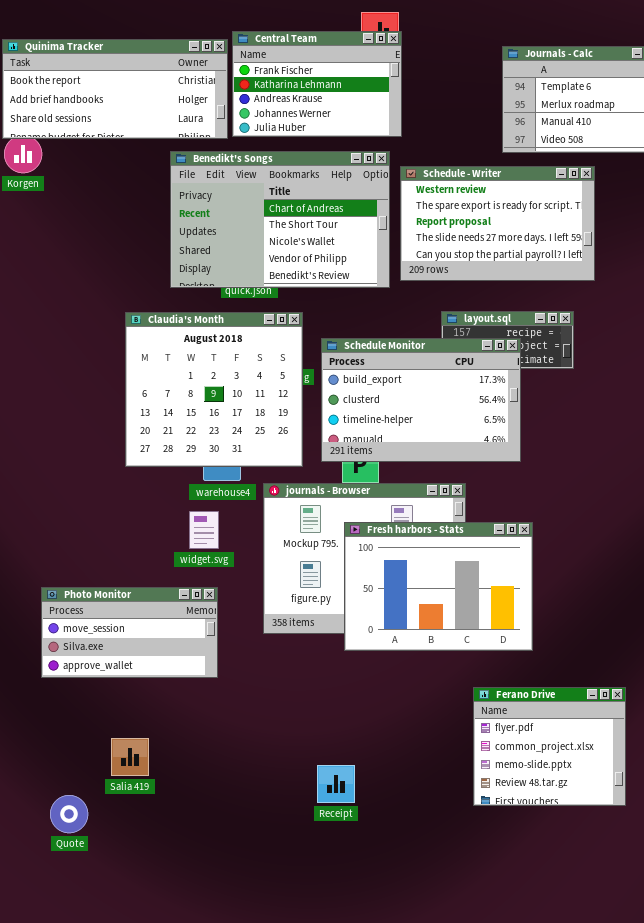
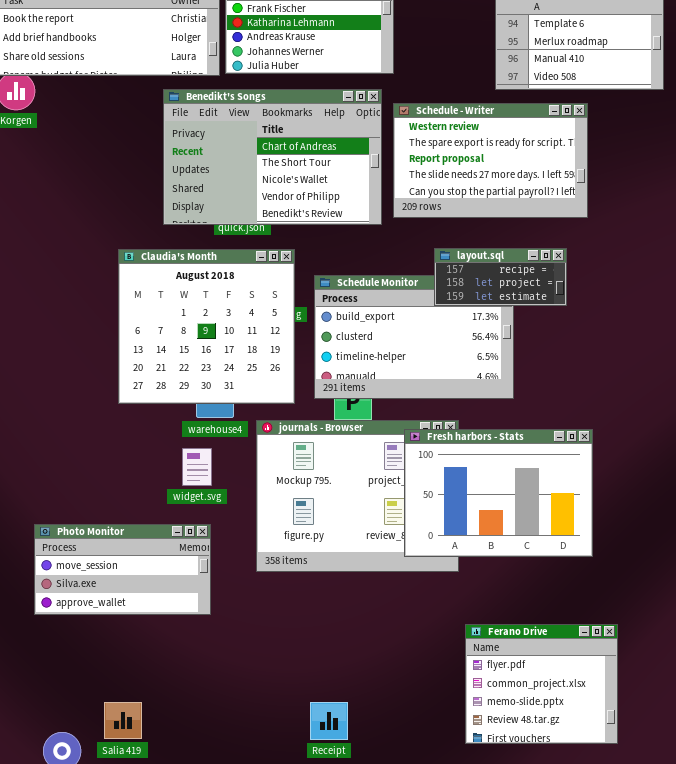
layout.sql: [441,311,574,369] -> [434,248,567,306], raised
Fresh harbors - Stats: [344,522,533,651] -> [404,429,593,557], moved
Salia 419: [111,738,149,776] -> [104,702,142,739], moved

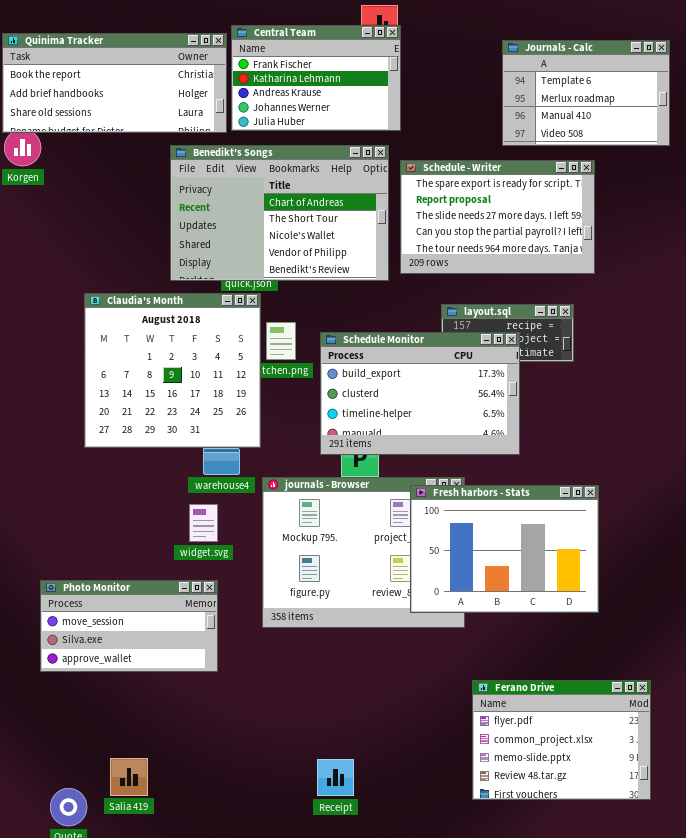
Schedule - Writer: [393,103,588,218] -> [400,160,595,274], scrolled down 1 row
Claudia's Month: [118,249,295,404] -> [84,293,261,448], moved
Schedule Monitor: [314,275,514,399] -> [320,332,520,455], raised
Ferano Drive: [465,624,618,744] -> [472,680,651,800], resized

